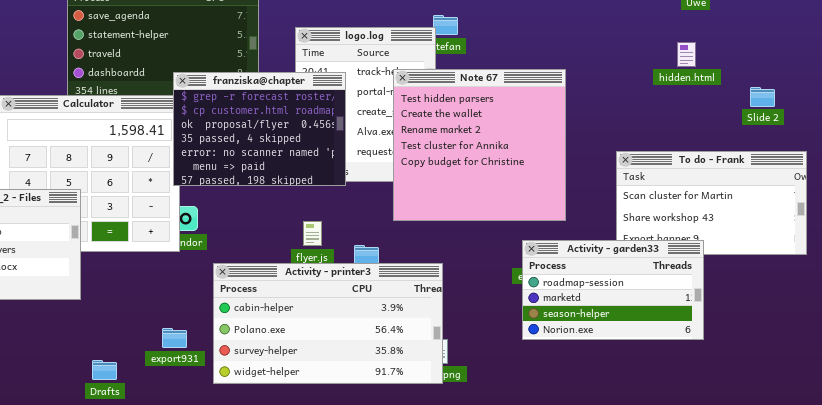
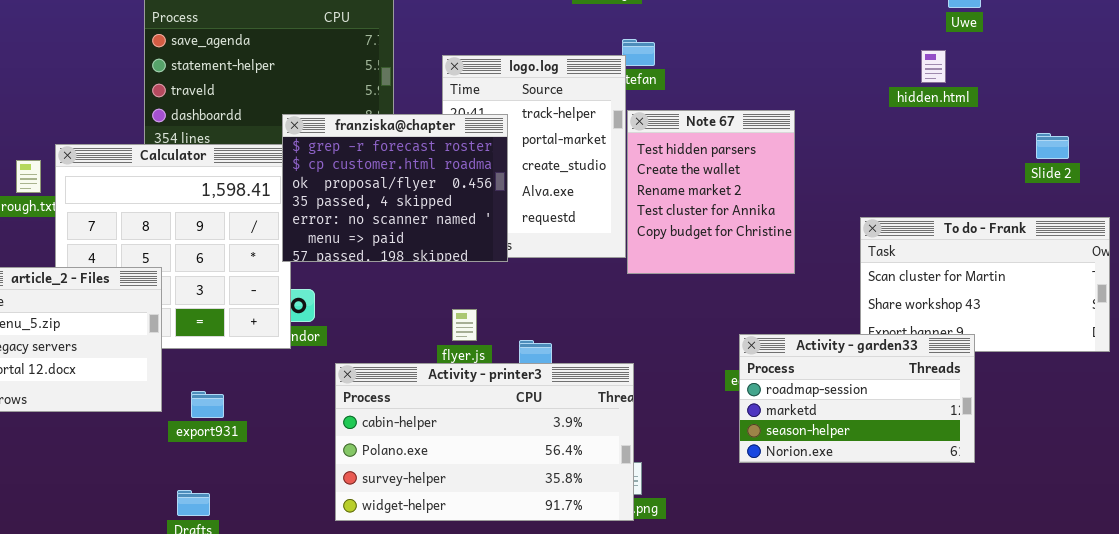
hidden.html: [677,42,696,67] -> [921,50,946,83], moved
Note 67: [393,69,566,221] -> [627,110,795,274], resized
export931: [162,328,187,348] -> [191,391,224,418], moved

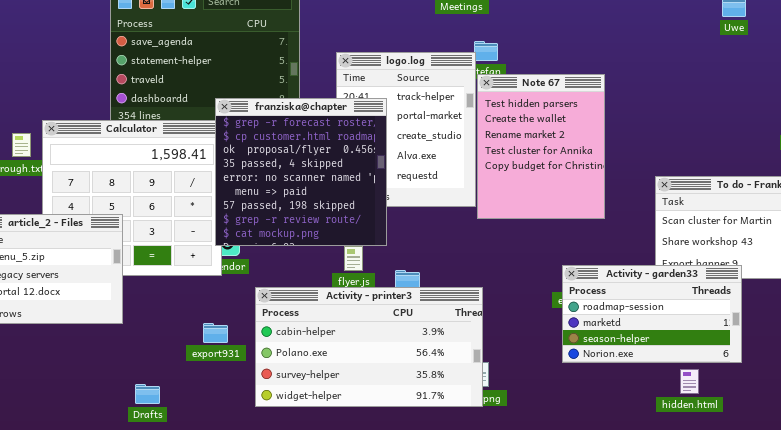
hidden.html: [921,50,946,83] -> [680,369,699,394], moved
Note 67: [627,110,795,274] -> [477,74,605,219], resized
franziska@chapter: [282,114,508,262] -> [215,98,387,246], resized
export931: [191,391,224,418] -> [203,323,228,343], moved

